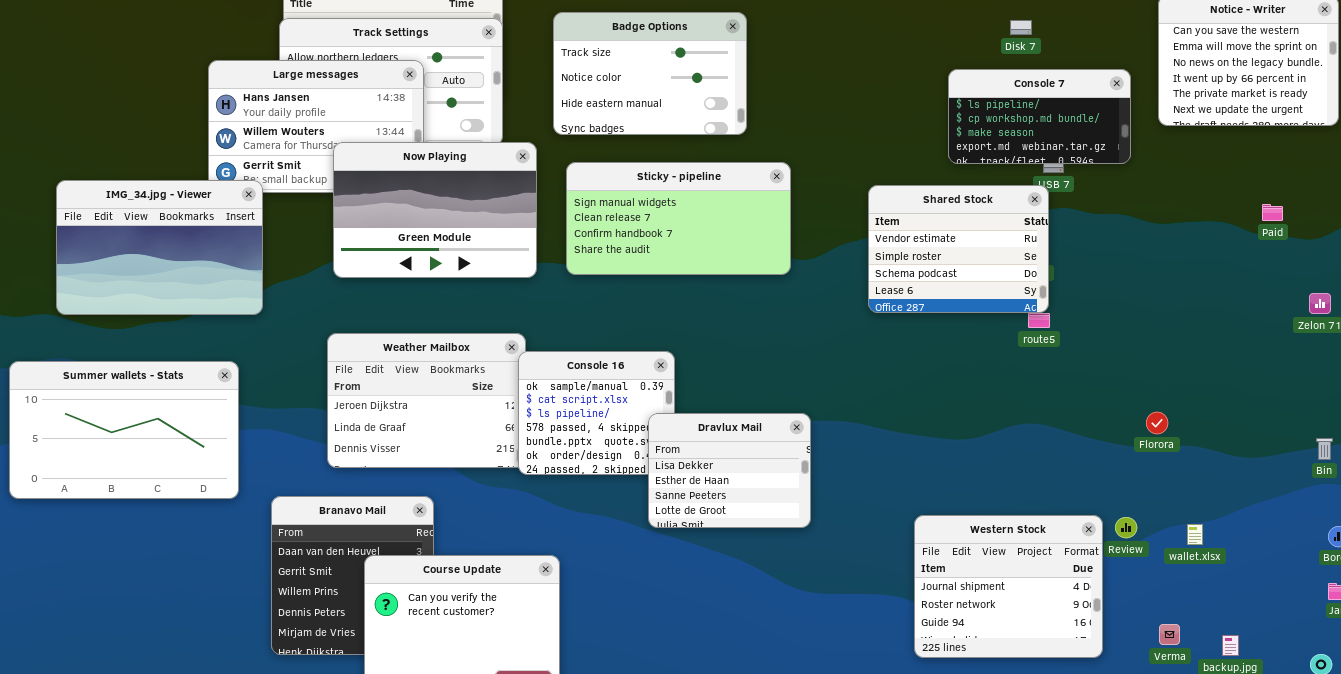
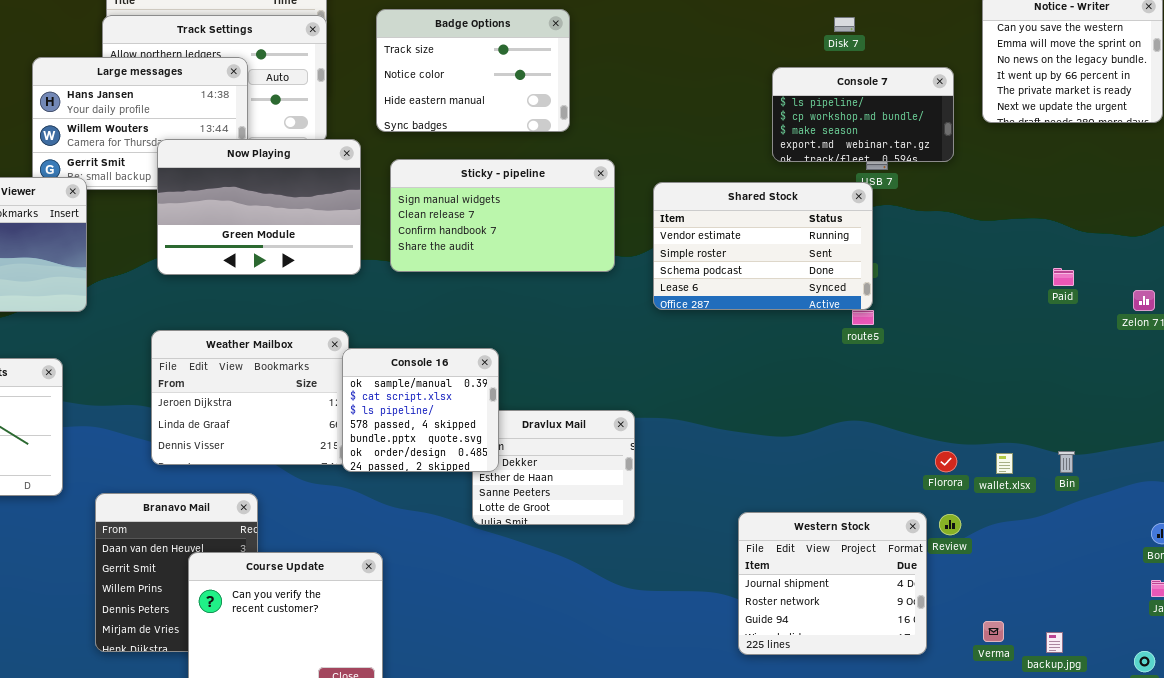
Shared Stock: [868,185,1049,313] -> [653,182,873,310], resized
Paid: [1262,204,1283,221] -> [1053,268,1074,286], moved
Console 16: [518,351,675,475] -> [342,348,499,472], raised
Florora: [1146,412,1168,434] -> [935,451,957,472], moved
Bin: [1316,438,1333,460] -> [1058,451,1075,473], moved
wallet.xlsx: [1187,524,1203,545] -> [996,453,1013,474], moved

